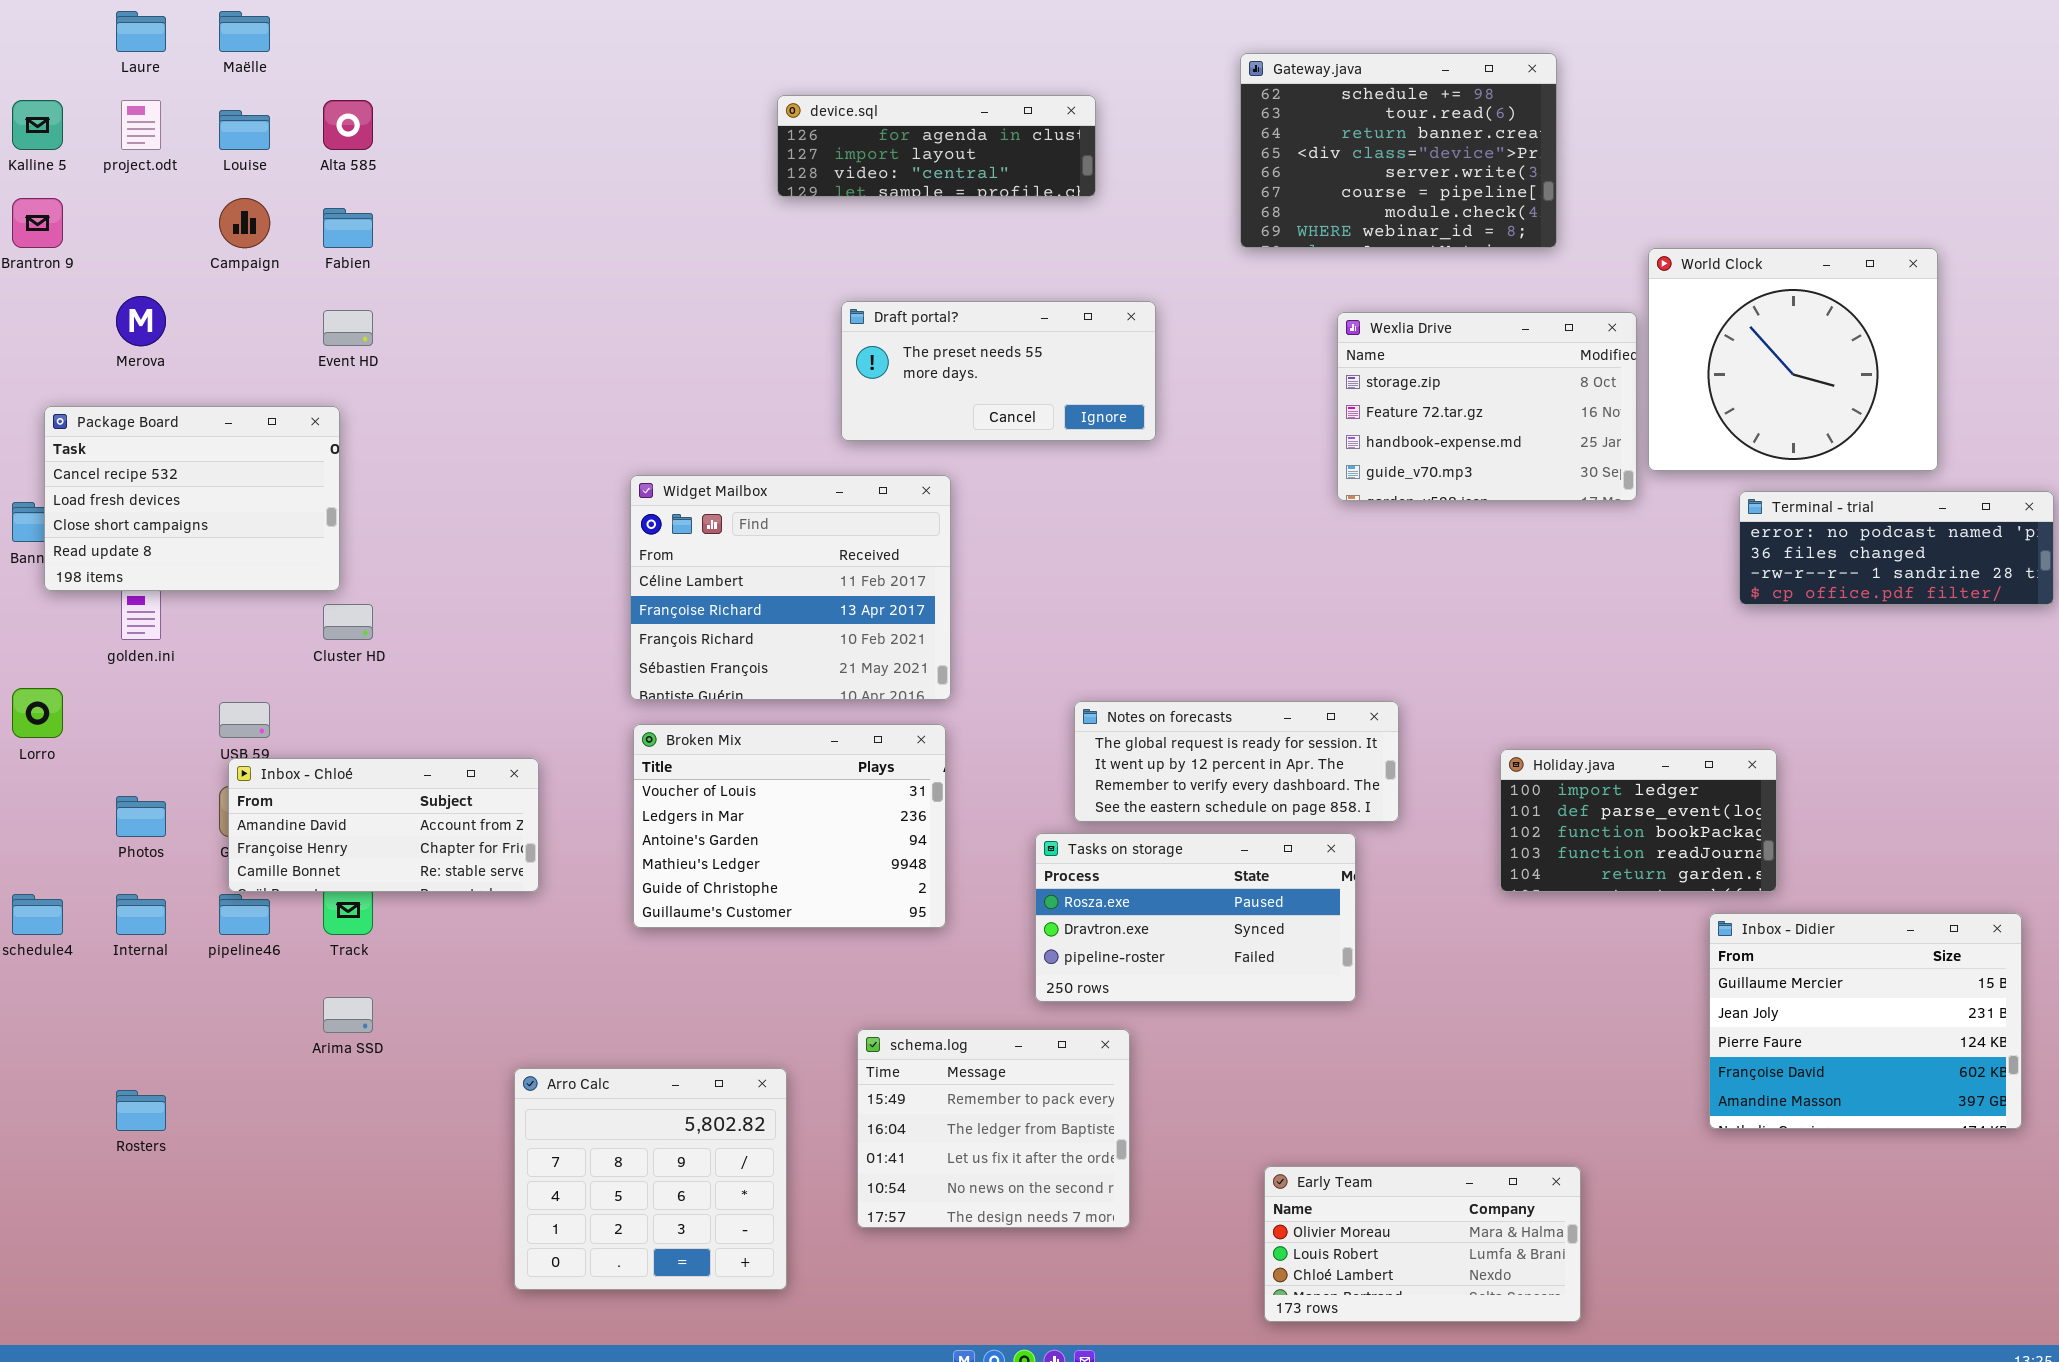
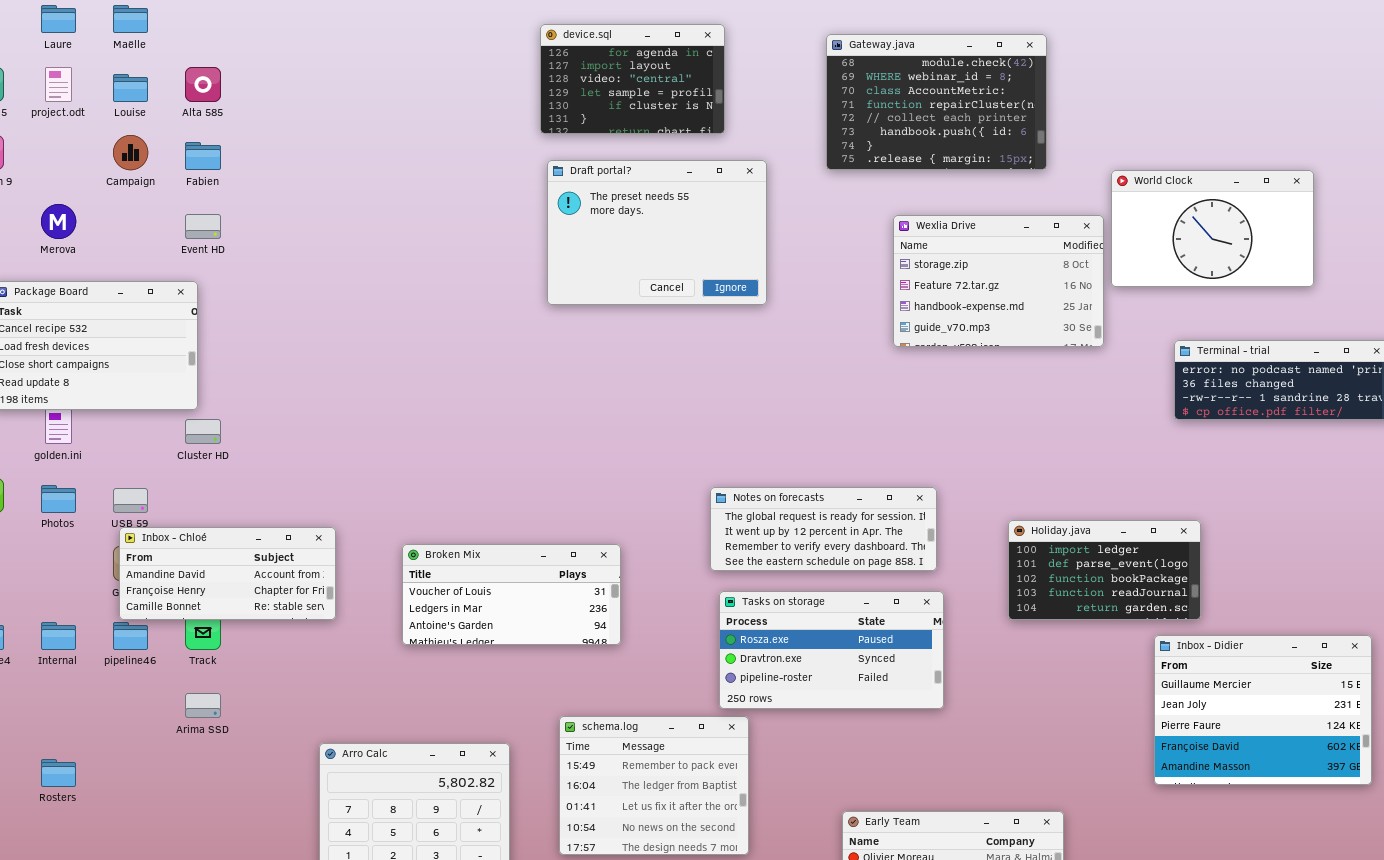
Gateway.java: [1240,53,1557,248] -> [826,34,1047,170], scrolled down 6 rows
device.sql: [777,95,1096,197] -> [540,24,725,134], resized
World Clock: [1648,248,1938,471] -> [1111,170,1314,287], resized
Draft portal?: [841,301,1156,441] -> [547,160,767,305], resized
Widget Mailbox: [630,475,951,700] -> none, closed
Broken Mix: [633,724,946,928] -> [402,544,621,645], resized
Photos: [116,796,166,837] -> [41,485,76,513], moved
Tasks on storage: [1035,833,1356,1002] -> [719,591,944,709], moved

